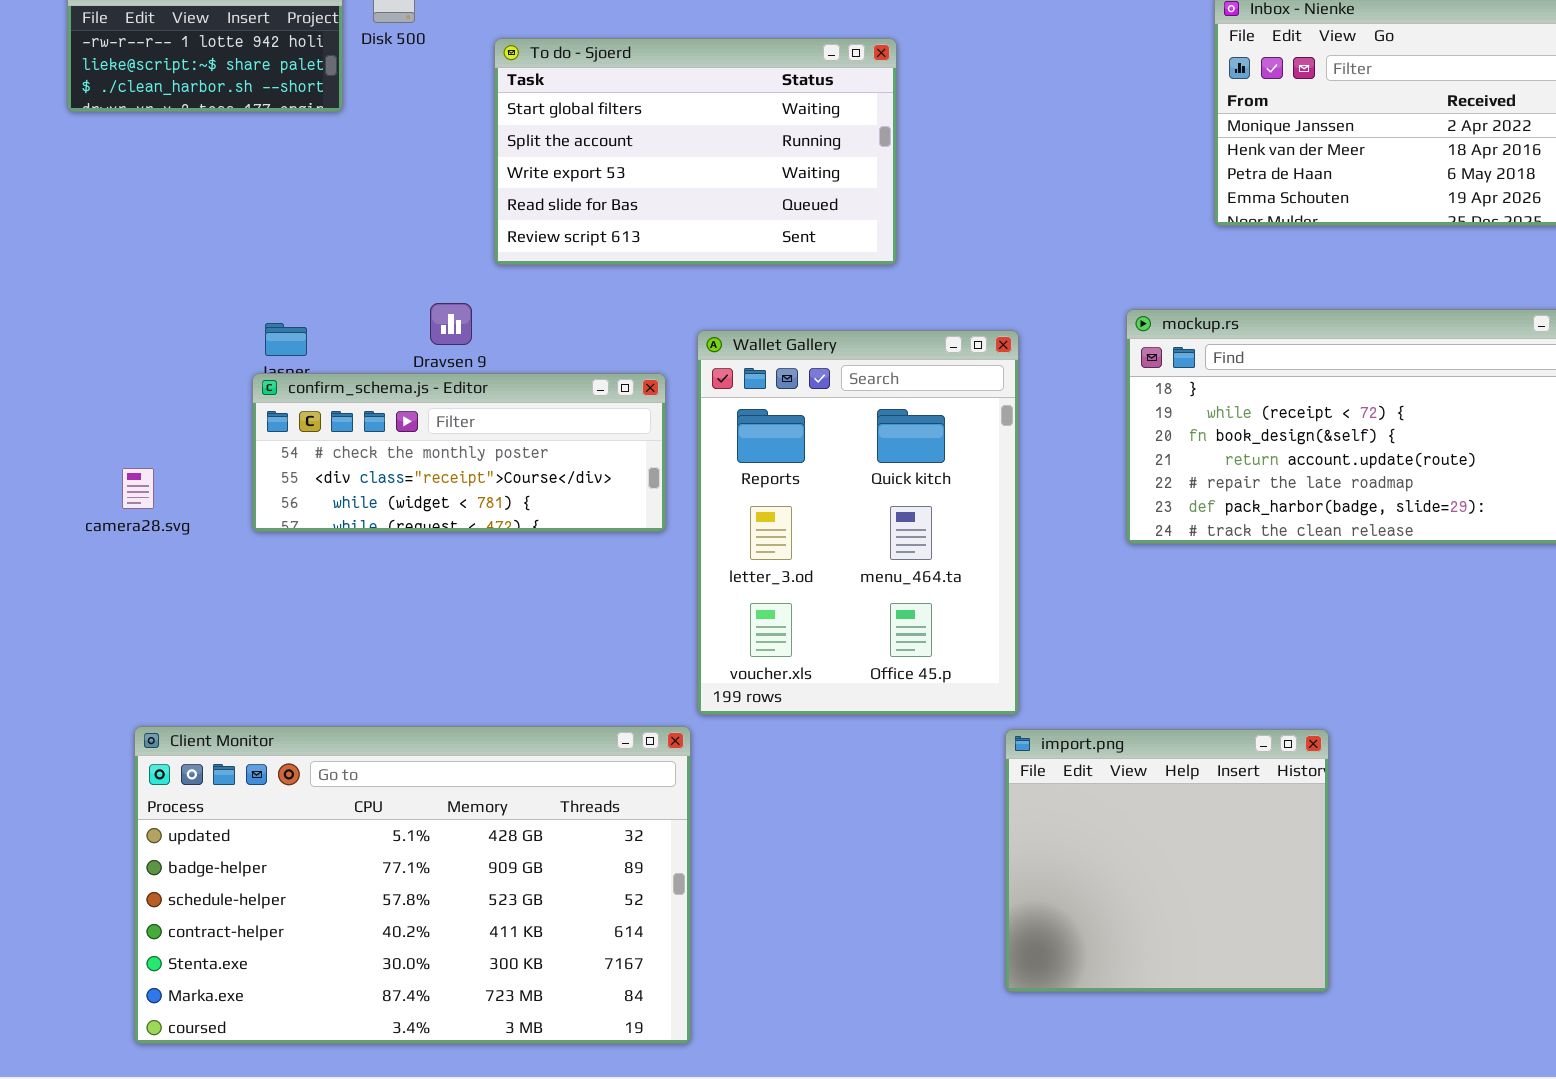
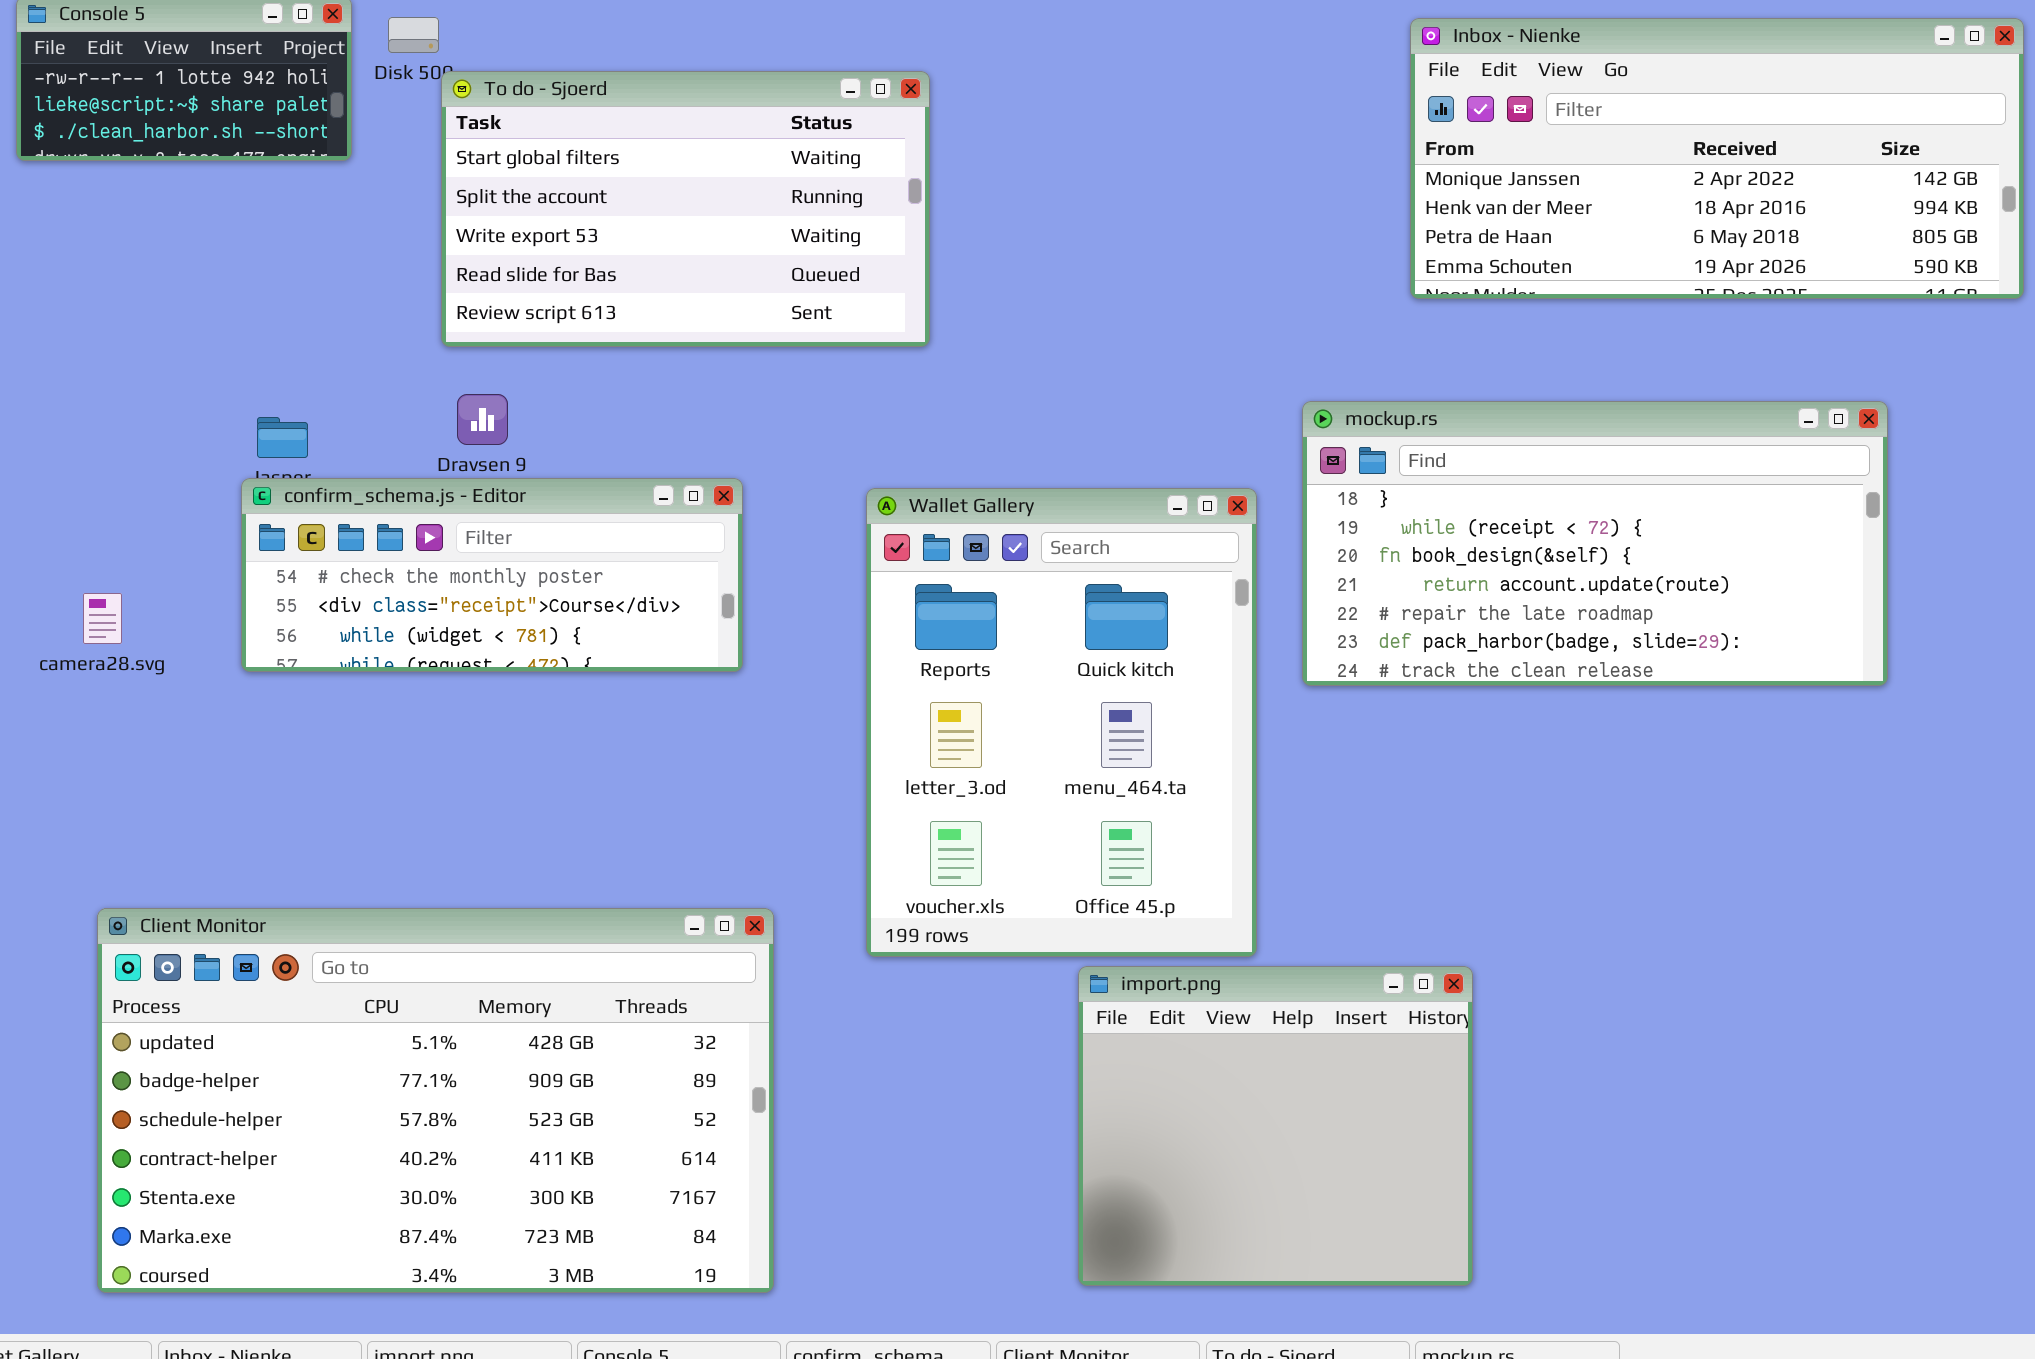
To do - Sjoerd: [494,38,897,265] -> [441,71,930,347], moved
Wallet Gallery: [697,330,1019,715] -> [866,488,1257,957], moved
import.png: [1005,729,1329,992] -> [1078,966,1473,1286], moved

